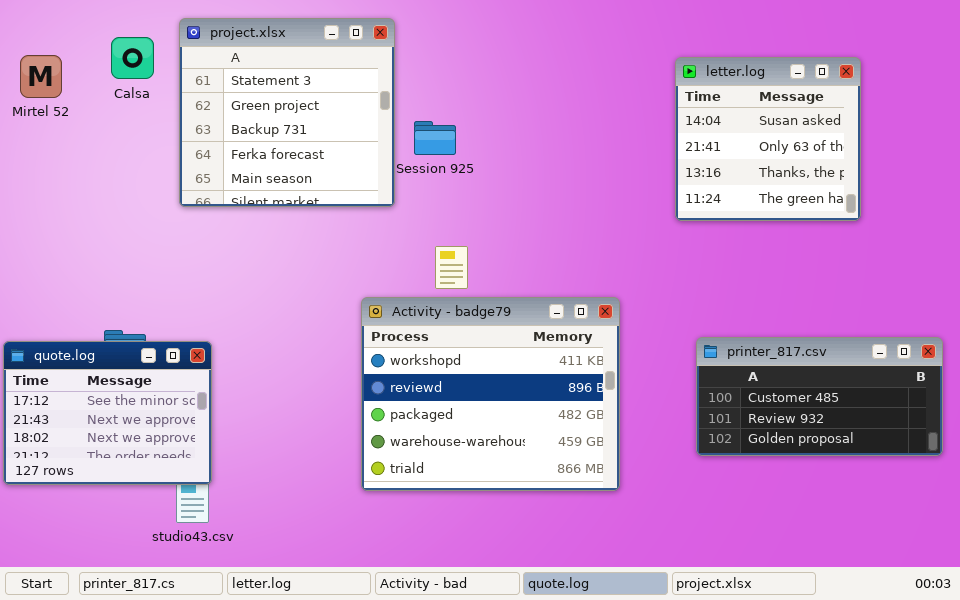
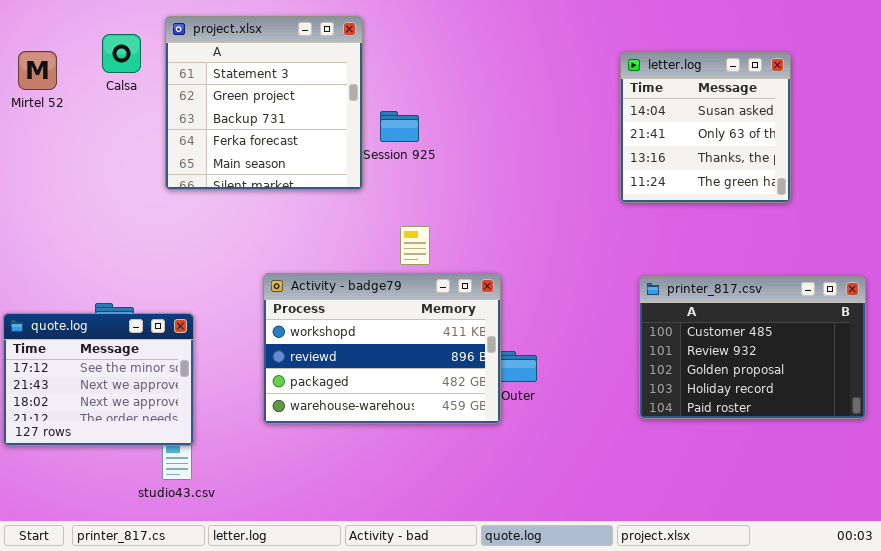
Activity - badge79: [361,297,620,491] -> [263,273,501,424], moved, resized
printer_817.csv: [696,337,943,456] -> [639,276,866,419], resized

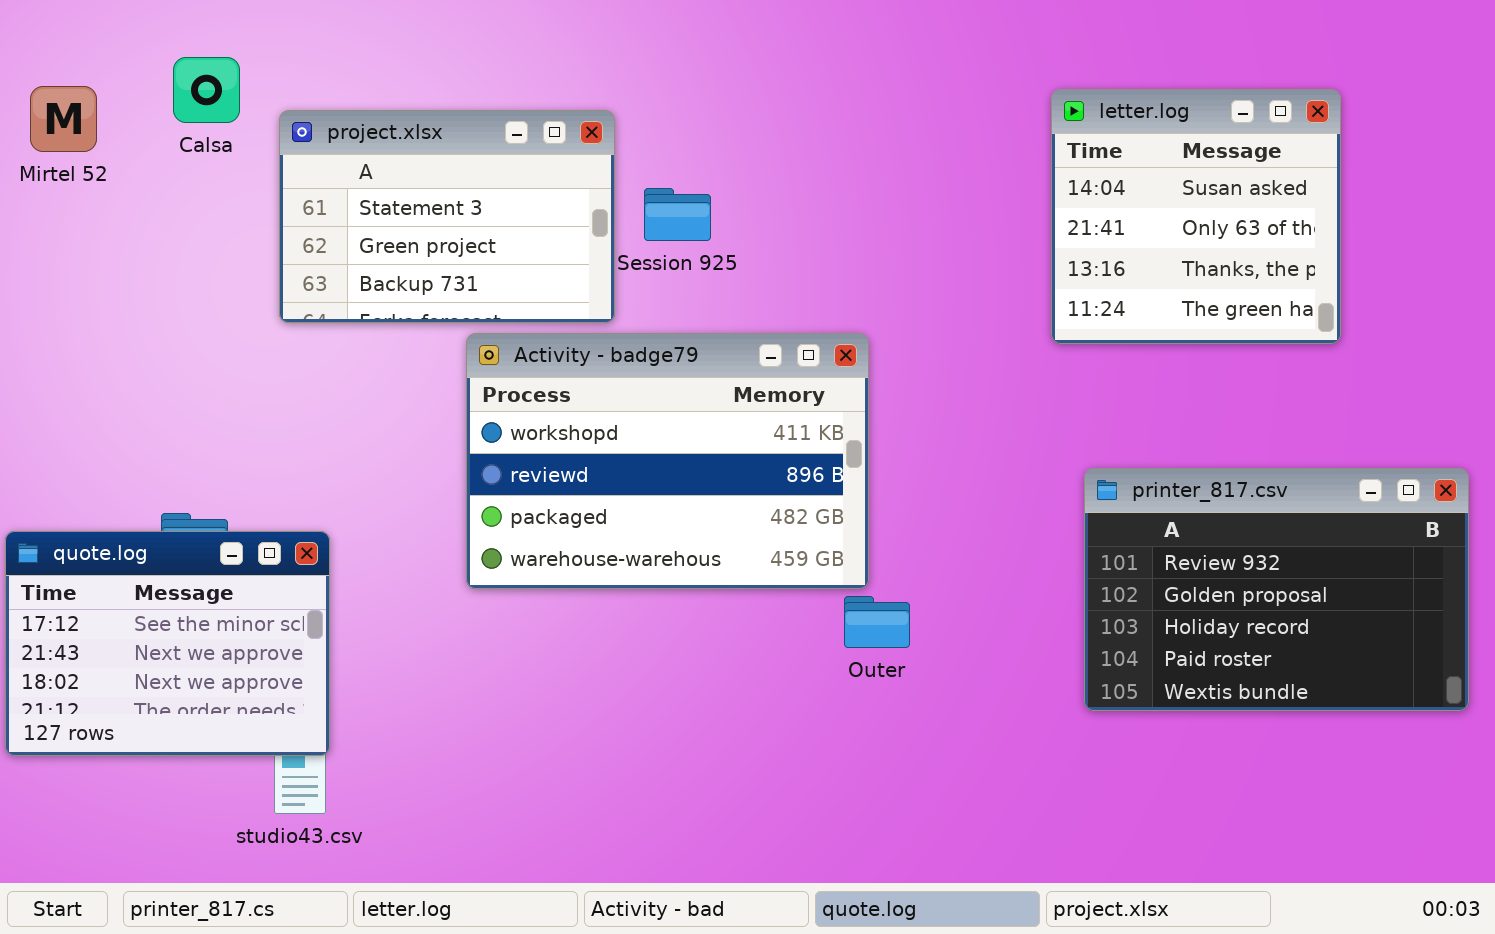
project.xlsx: [165,16,363,190] -> [279,110,615,323], resized
Activity - badge79: [263,273,501,424] -> [466,333,869,589], moved
printer_817.csv: [639,276,866,419] -> [1084,468,1469,711], scrolled down 1 row

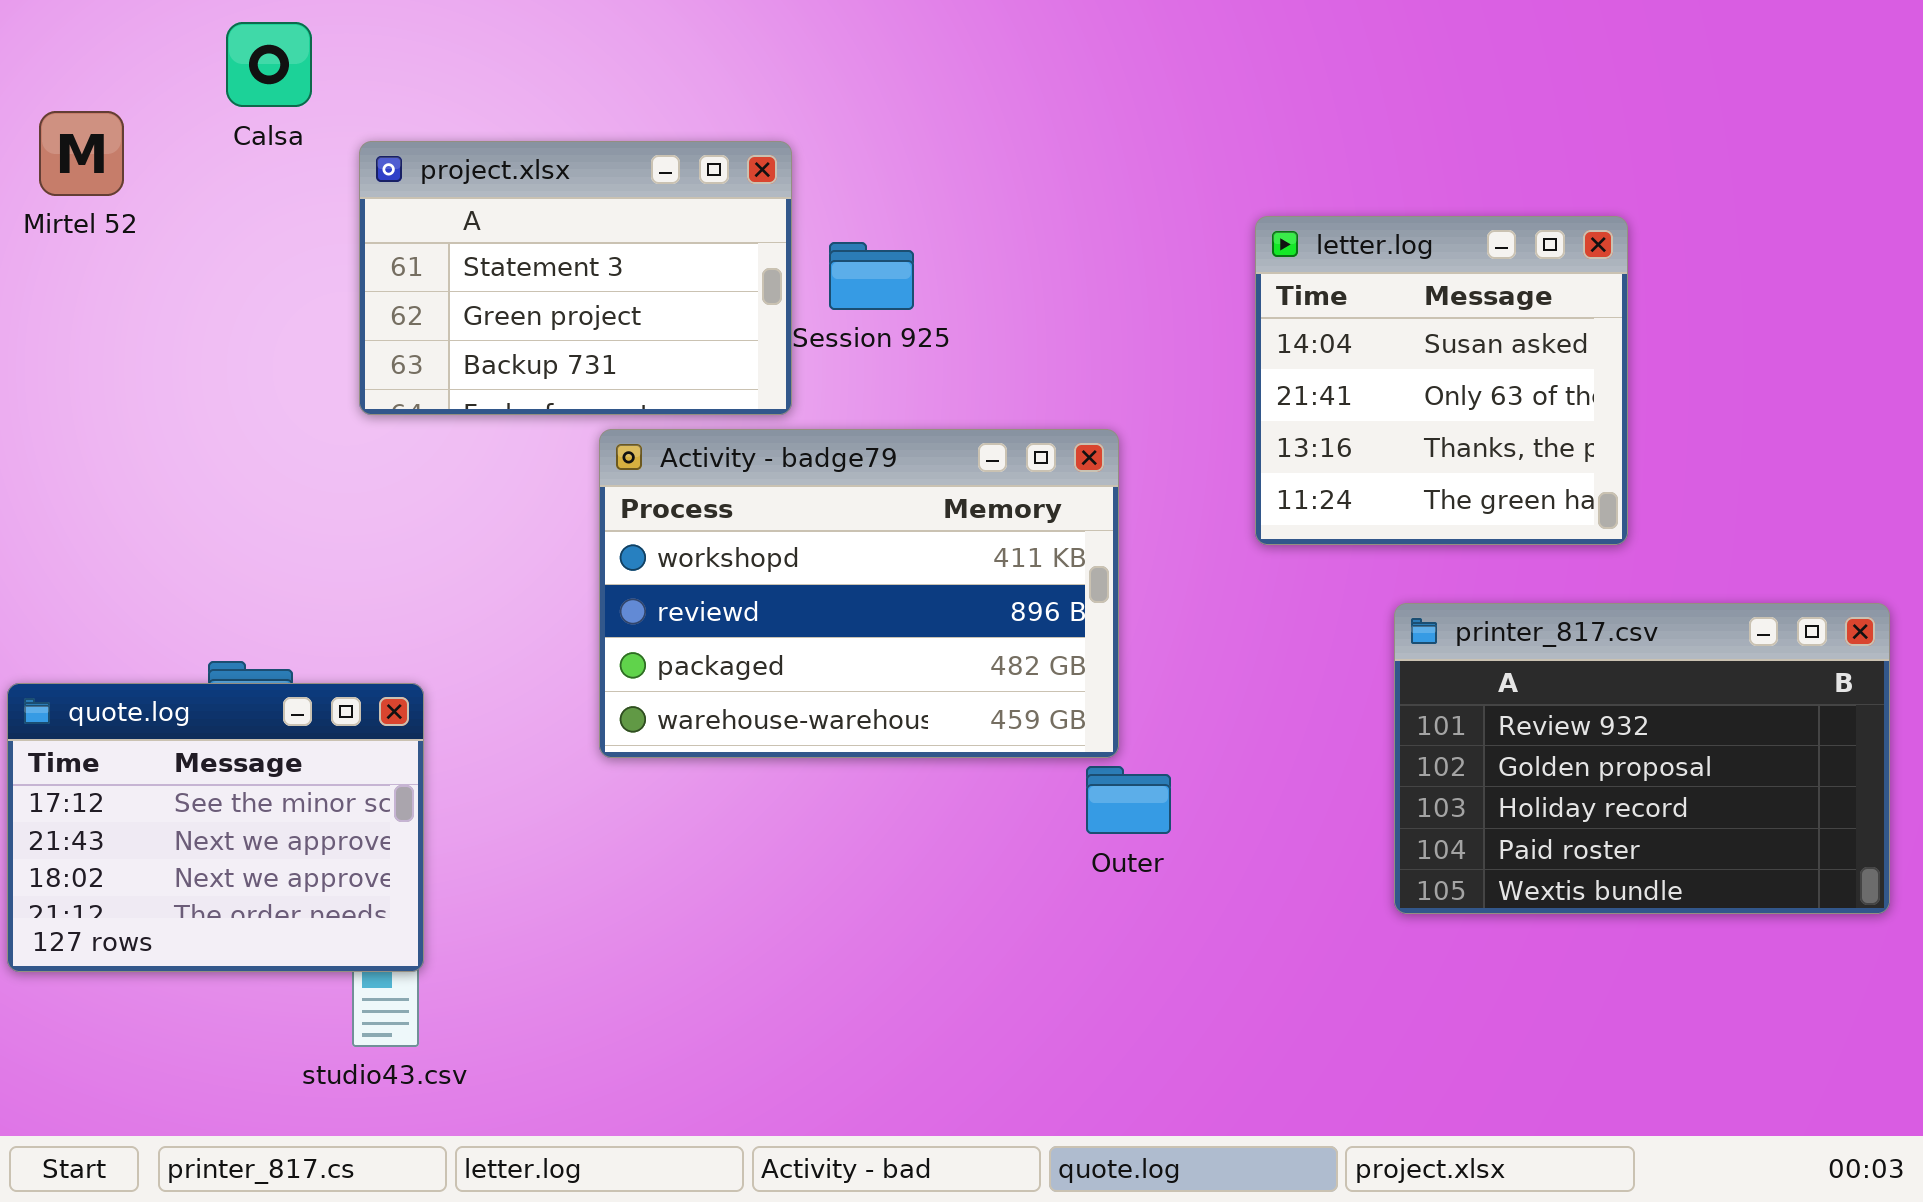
Calsa: [173,57,240,123] -> [226,22,312,107], moved
letter.log: [1051,89,1341,344] -> [1255,216,1628,545], moved

